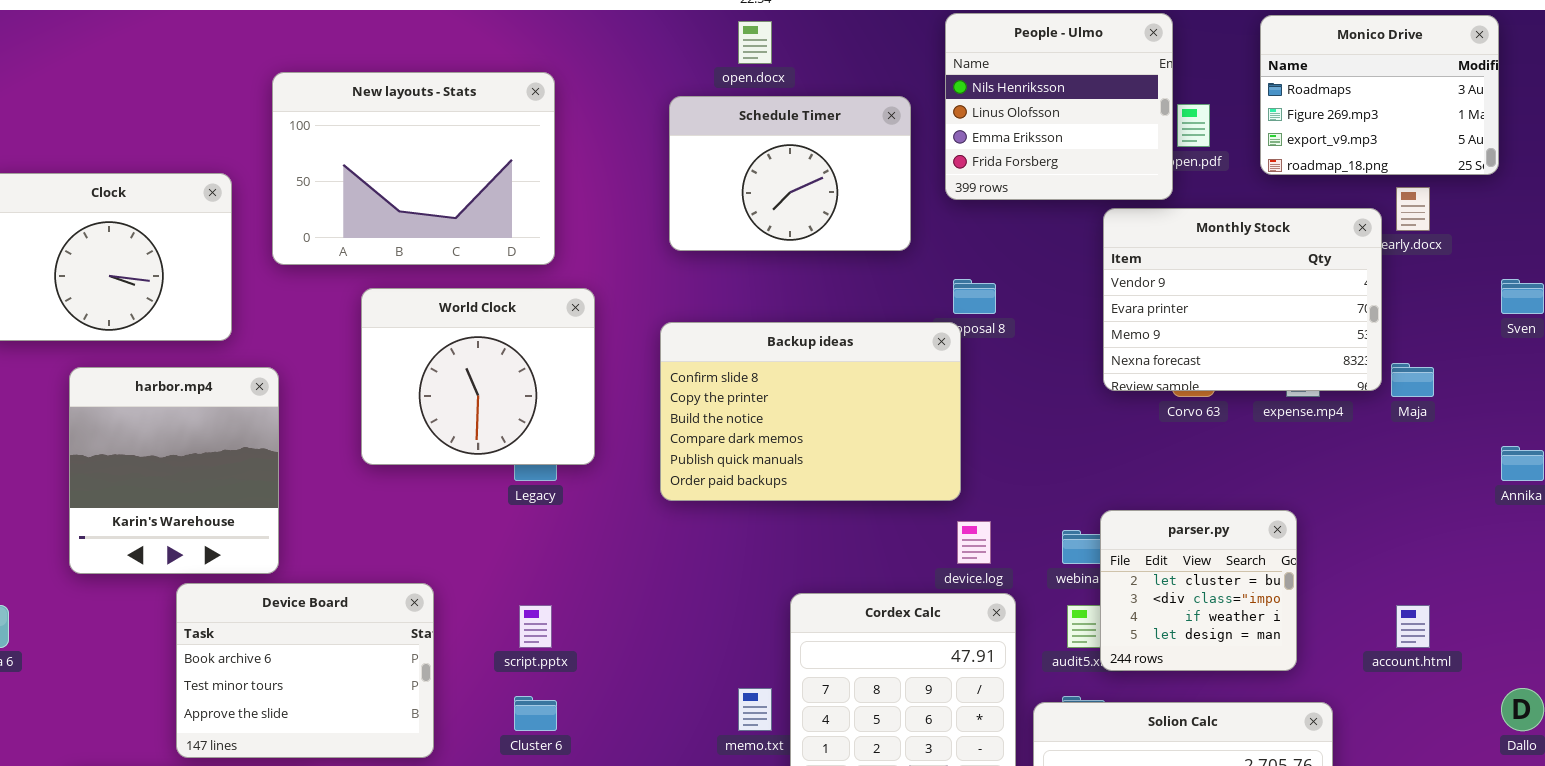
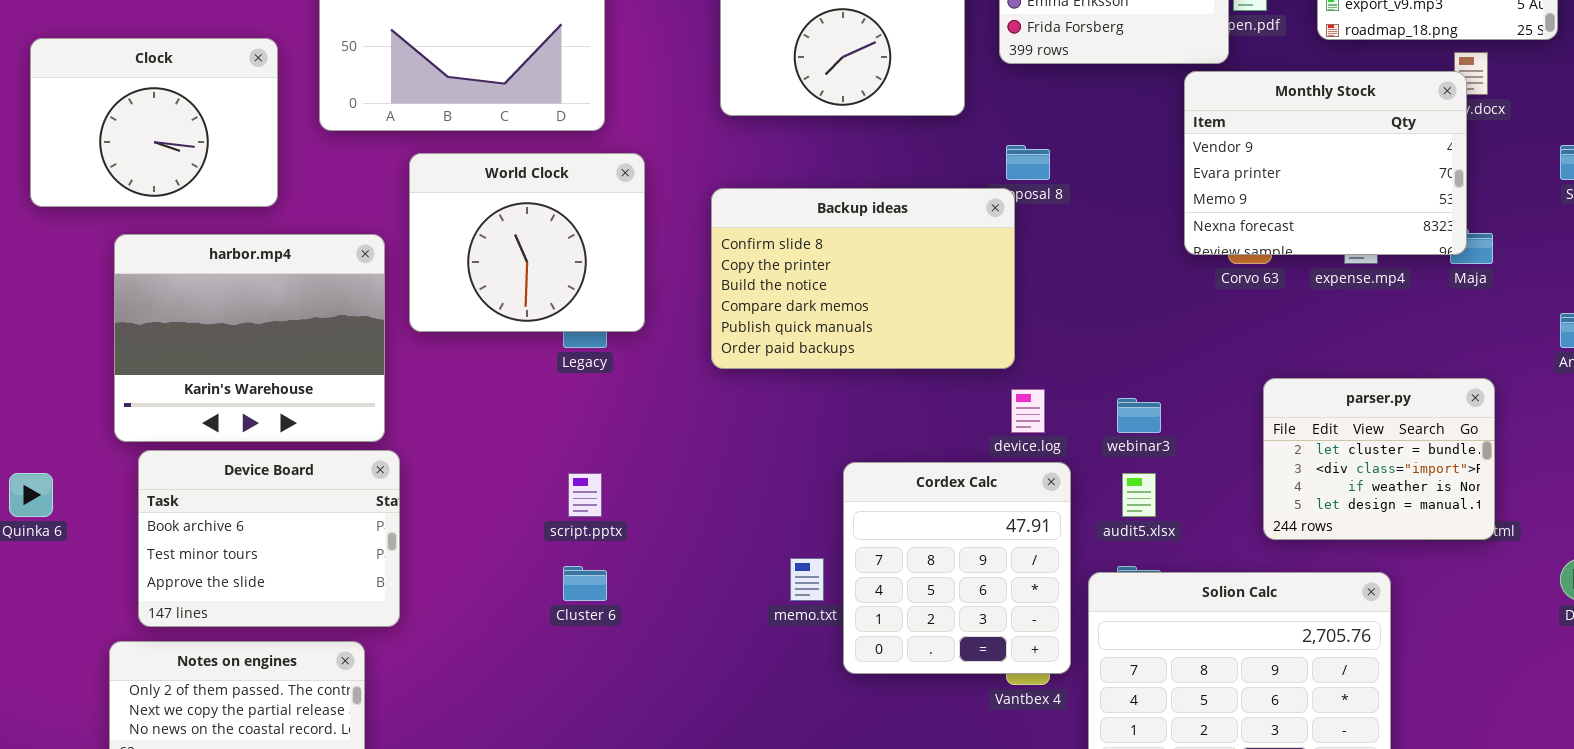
Monthly Stock: [1103,208,1382,391] -> [1184,71,1467,255], moved
harbor.mp4: [69,367,279,574] -> [114,234,385,442], resized
parser.py: [1100,510,1297,671] -> [1263,378,1495,540], moved, resized
Device Board: [176,583,434,758] -> [138,450,400,627], moved

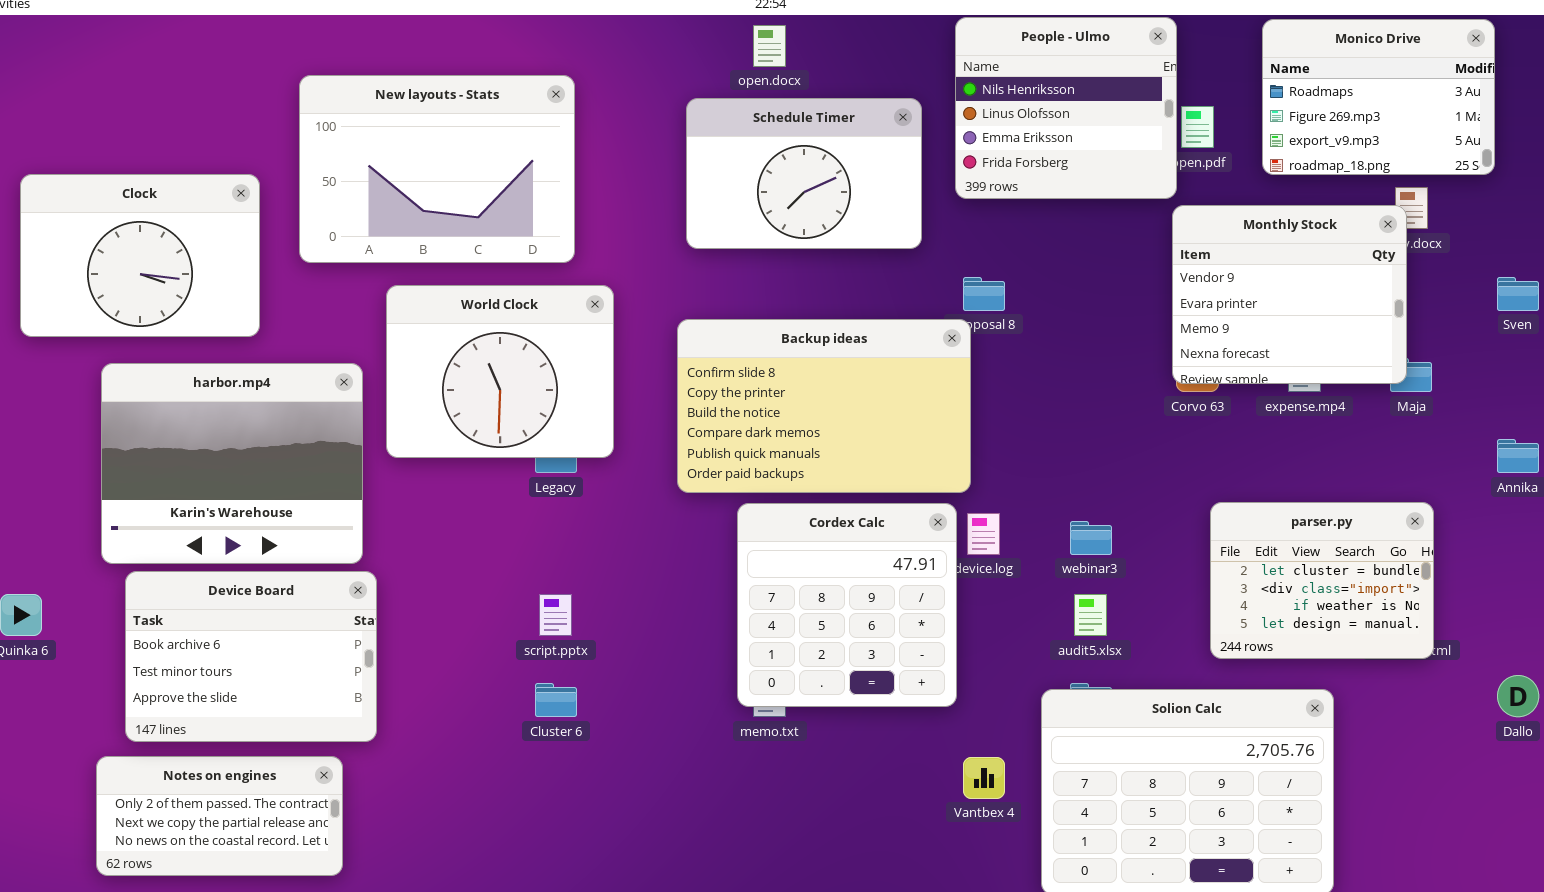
Monthly Stock: [1184,71,1467,255] -> [1172,205,1407,384], resized
Cordex Calc: [843,462,1071,674] -> [737,503,957,707], moved

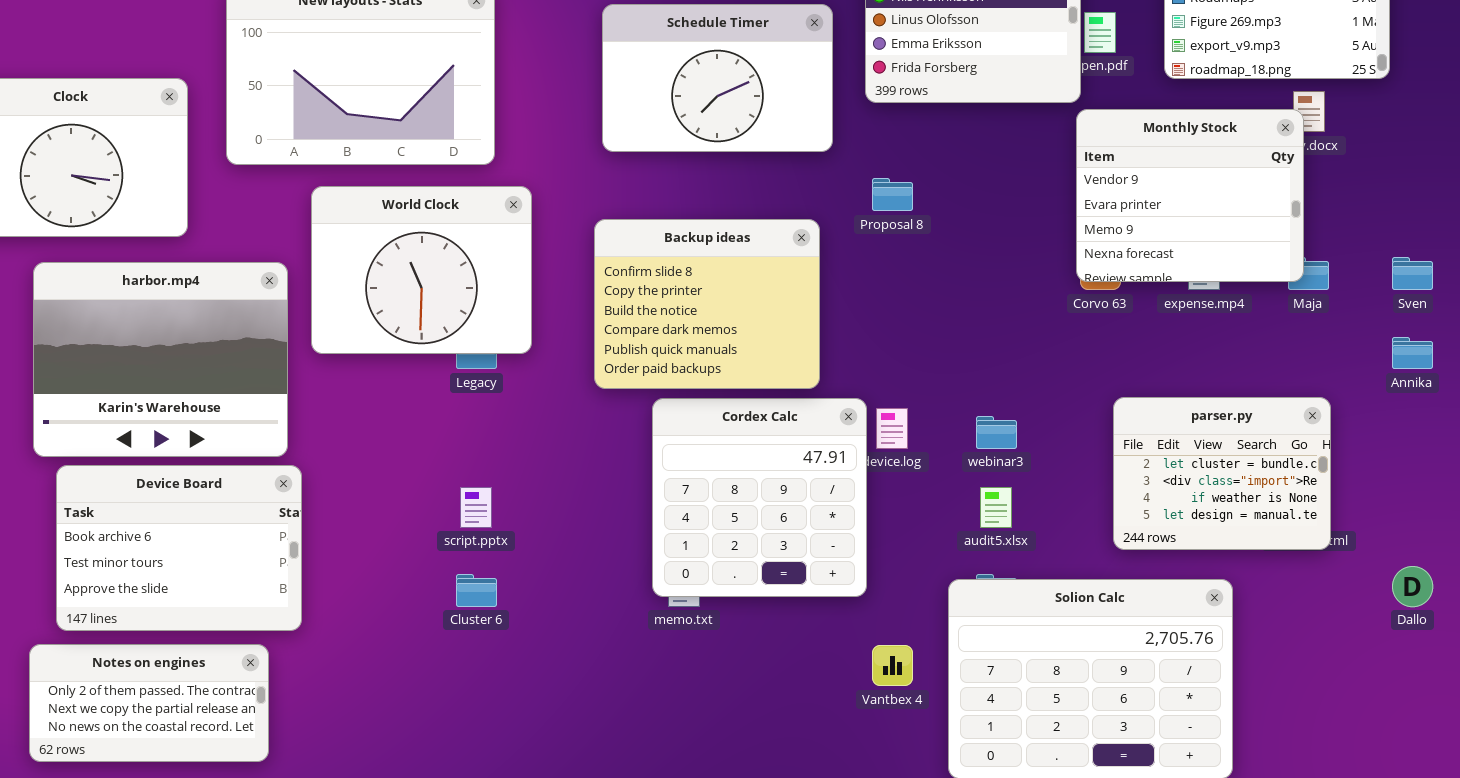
Sven: [1497,277,1539,311] -> [1392,257,1433,290], moved
Backup ideas: [677,319,971,493] -> [594,219,820,389], resized

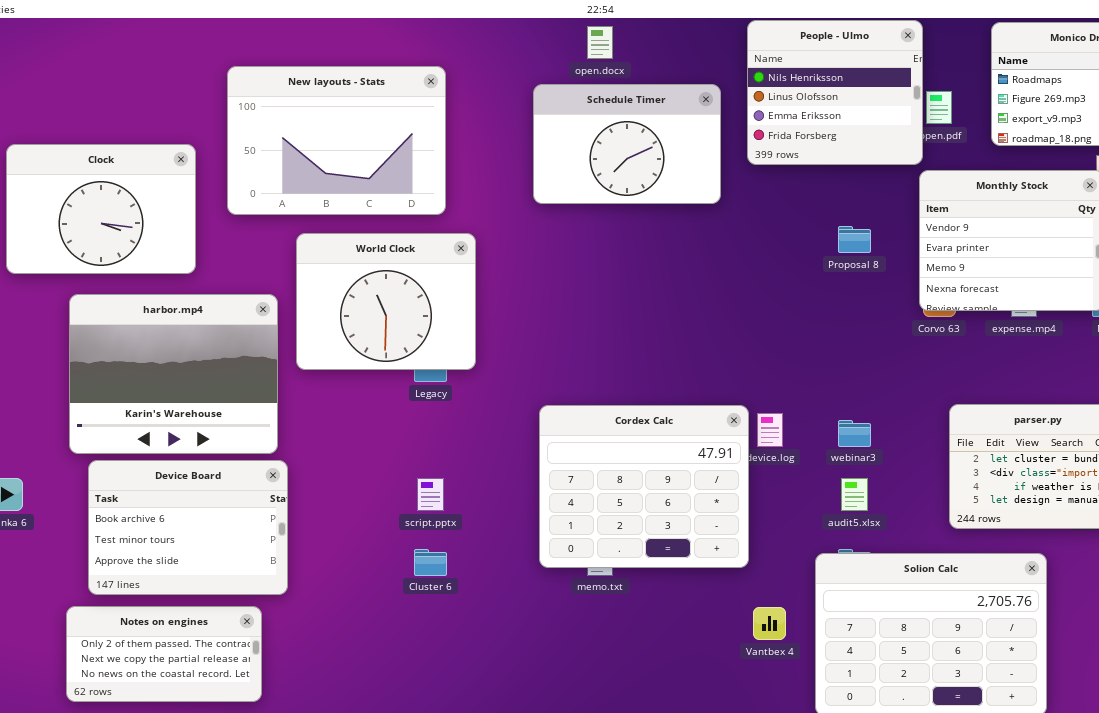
Proposal 8: [872,178,913,211] -> [838,226,871,253], moved
Backup ideas: [594,219,820,389] -> none, closed
Cordex Calc: [652,398,867,597] -> [539,405,749,568], resized

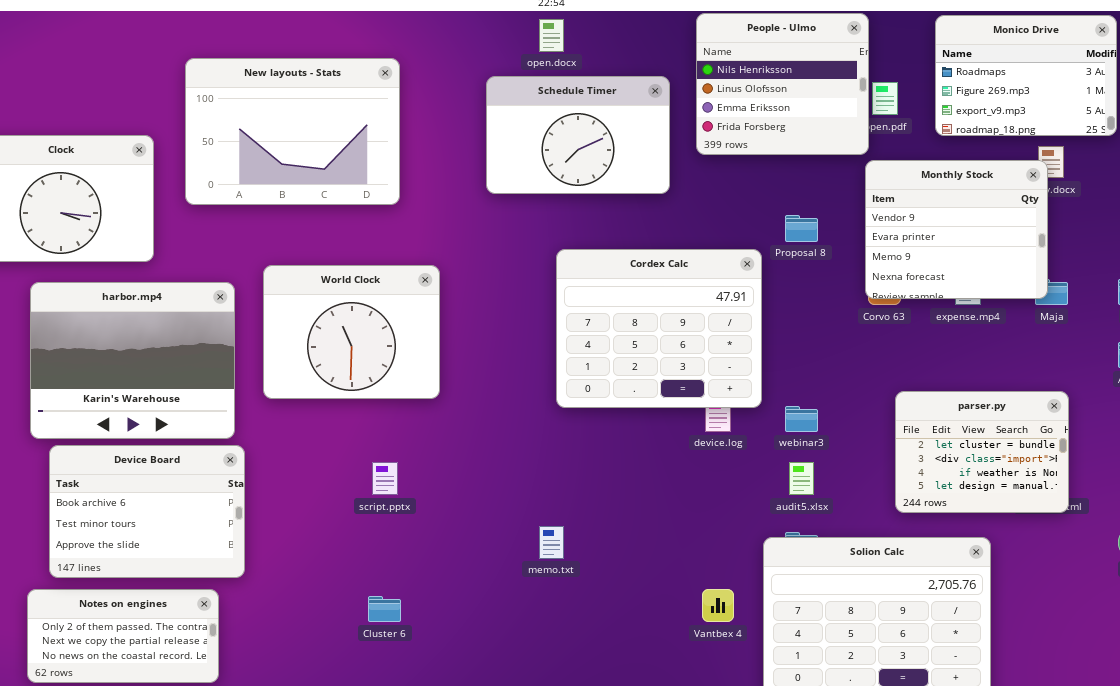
World Clock: [296,233,476,370] -> [263,265,440,399], moved
Cordex Calc: [539,405,749,568] -> [556,249,762,408], moved
Cluster 6: [414,549,447,576] -> [368,596,401,622], moved

